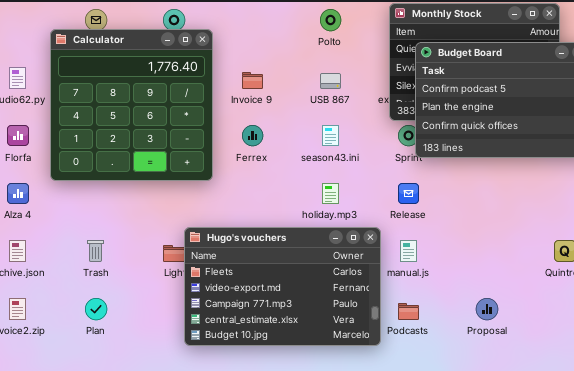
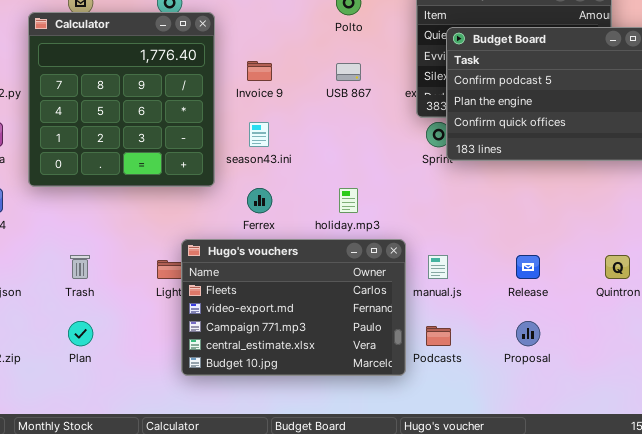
Ferrex: [242,125,263,146] -> [247,188,272,213], moved
season43.ini: [322,125,339,146] -> [249,122,269,147], moved
Release: [398,183,419,204] -> [516,255,540,279], moved

